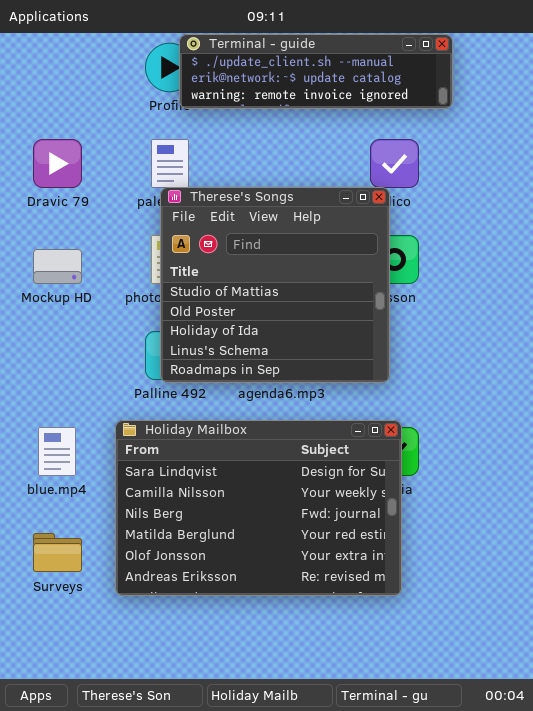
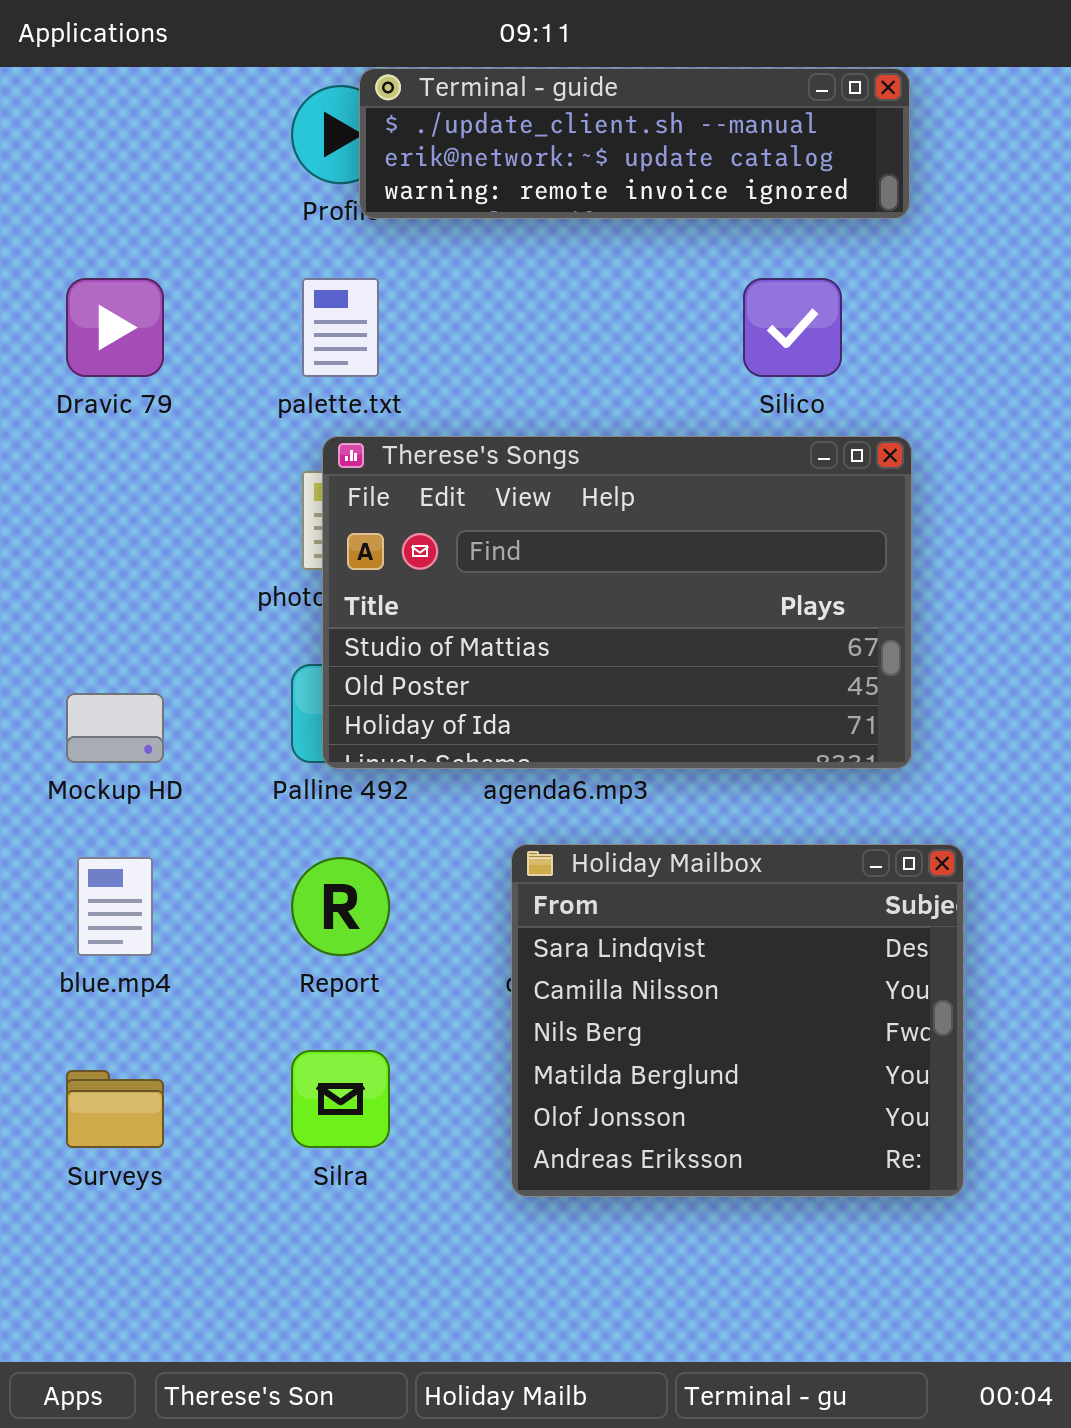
Therese's Songs: [160,187,390,383] -> [322,436,912,769], resized
Mockup HD: [33,249,82,284] -> [66,693,164,763], moved
Holiday Mailbox: [115,420,402,596] -> [511,844,964,1197], moved, resized

